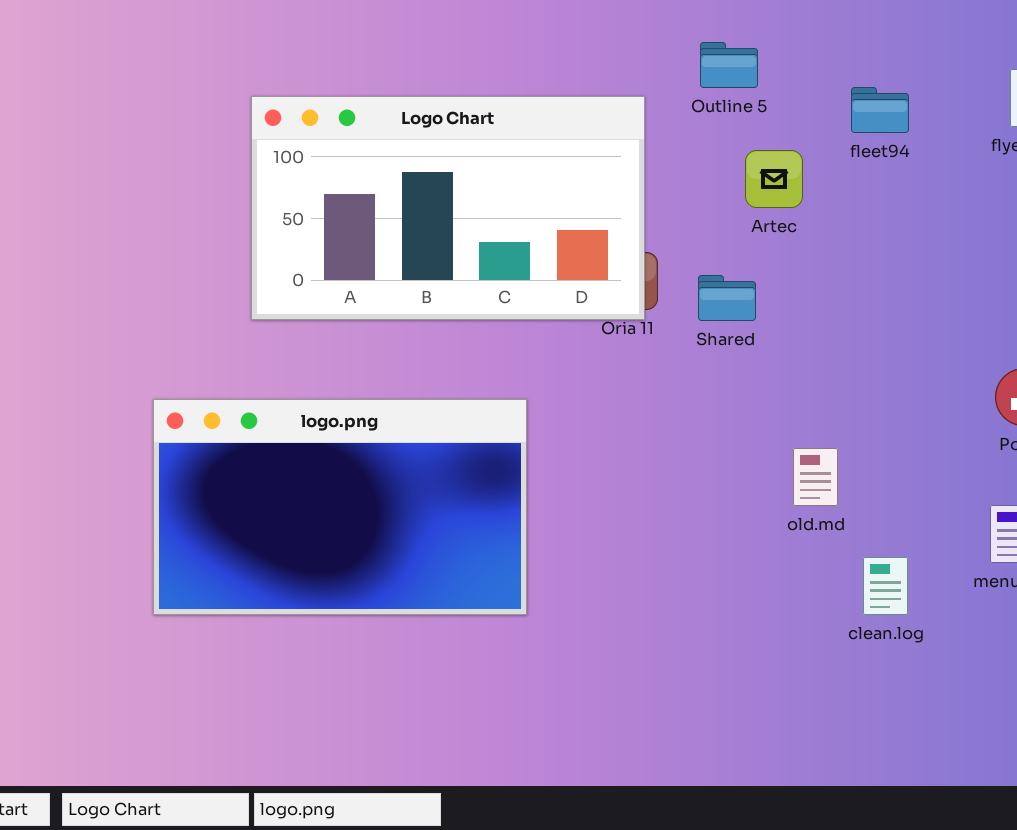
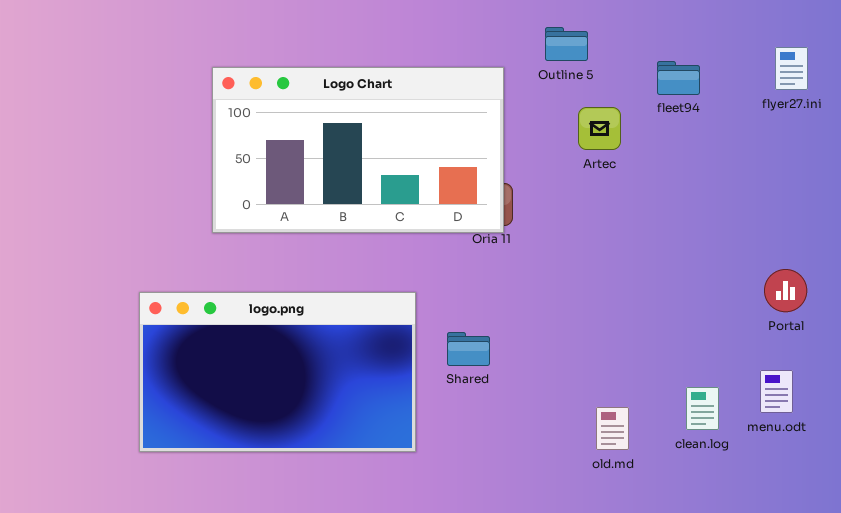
Shared: [698,275,756,321] -> [447,332,490,366], moved
old.md: [793,448,838,506] -> [596,407,629,450], moved
clean.log: [863,557,908,615] -> [686,387,719,430], moved

